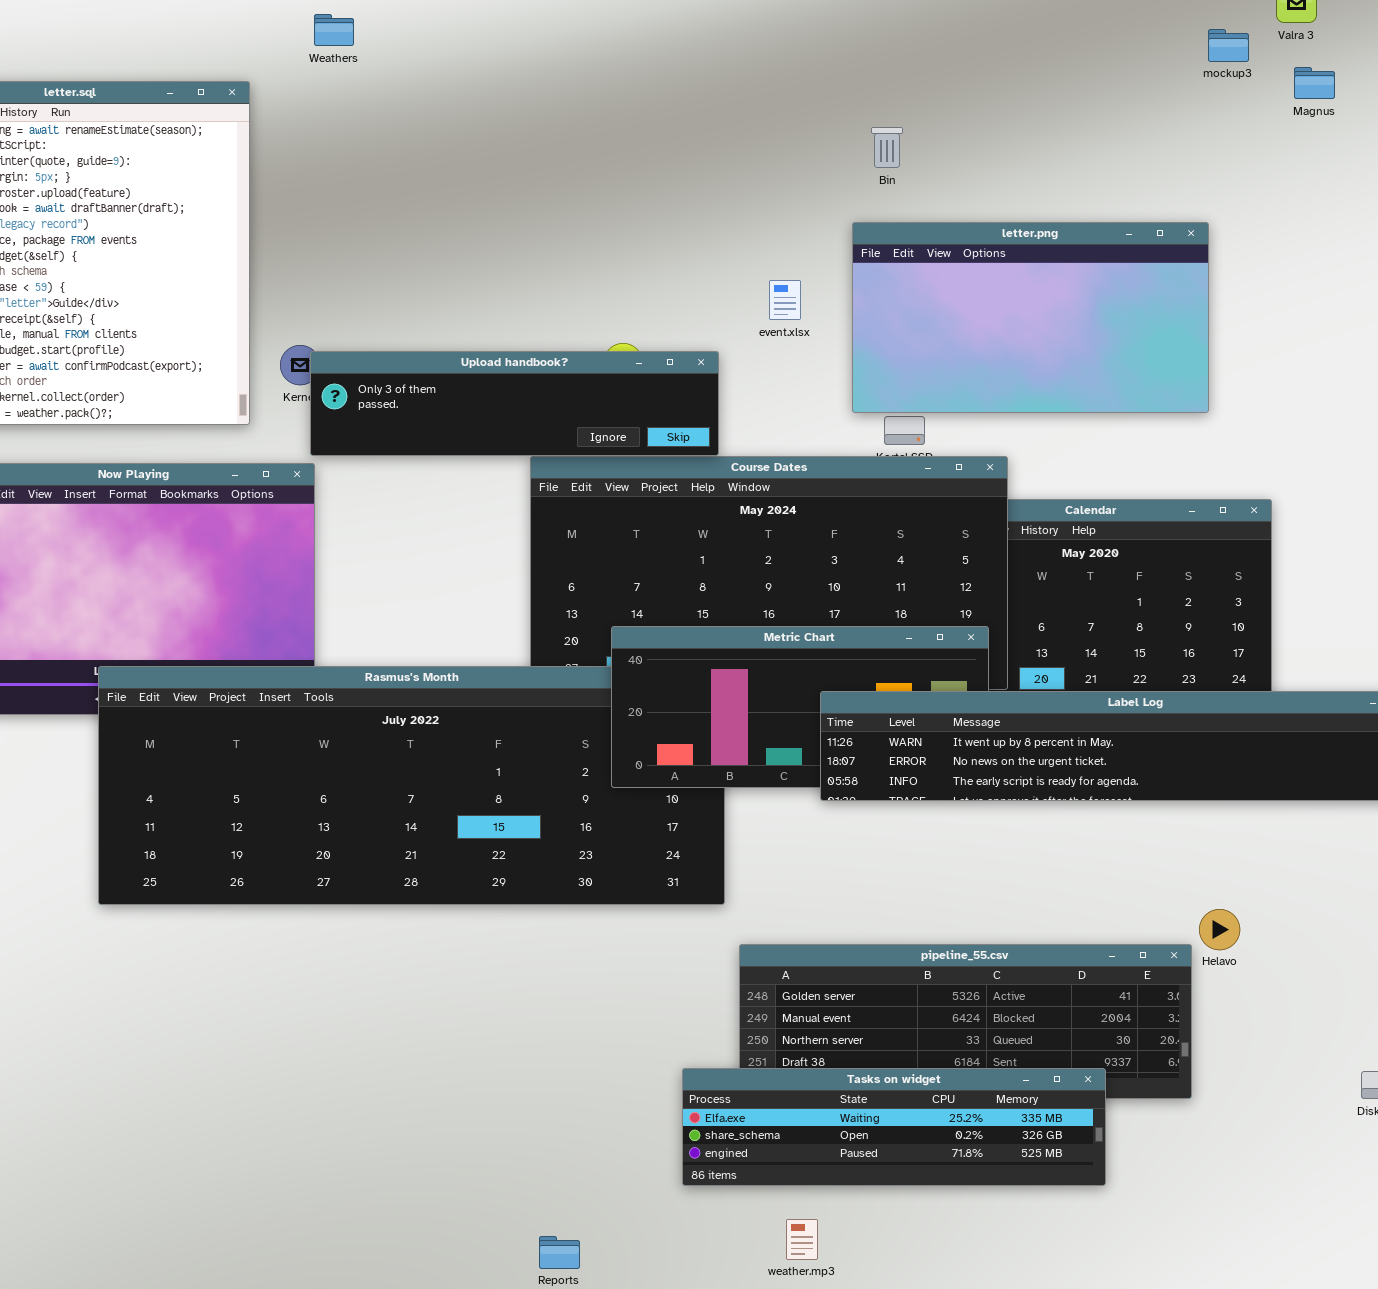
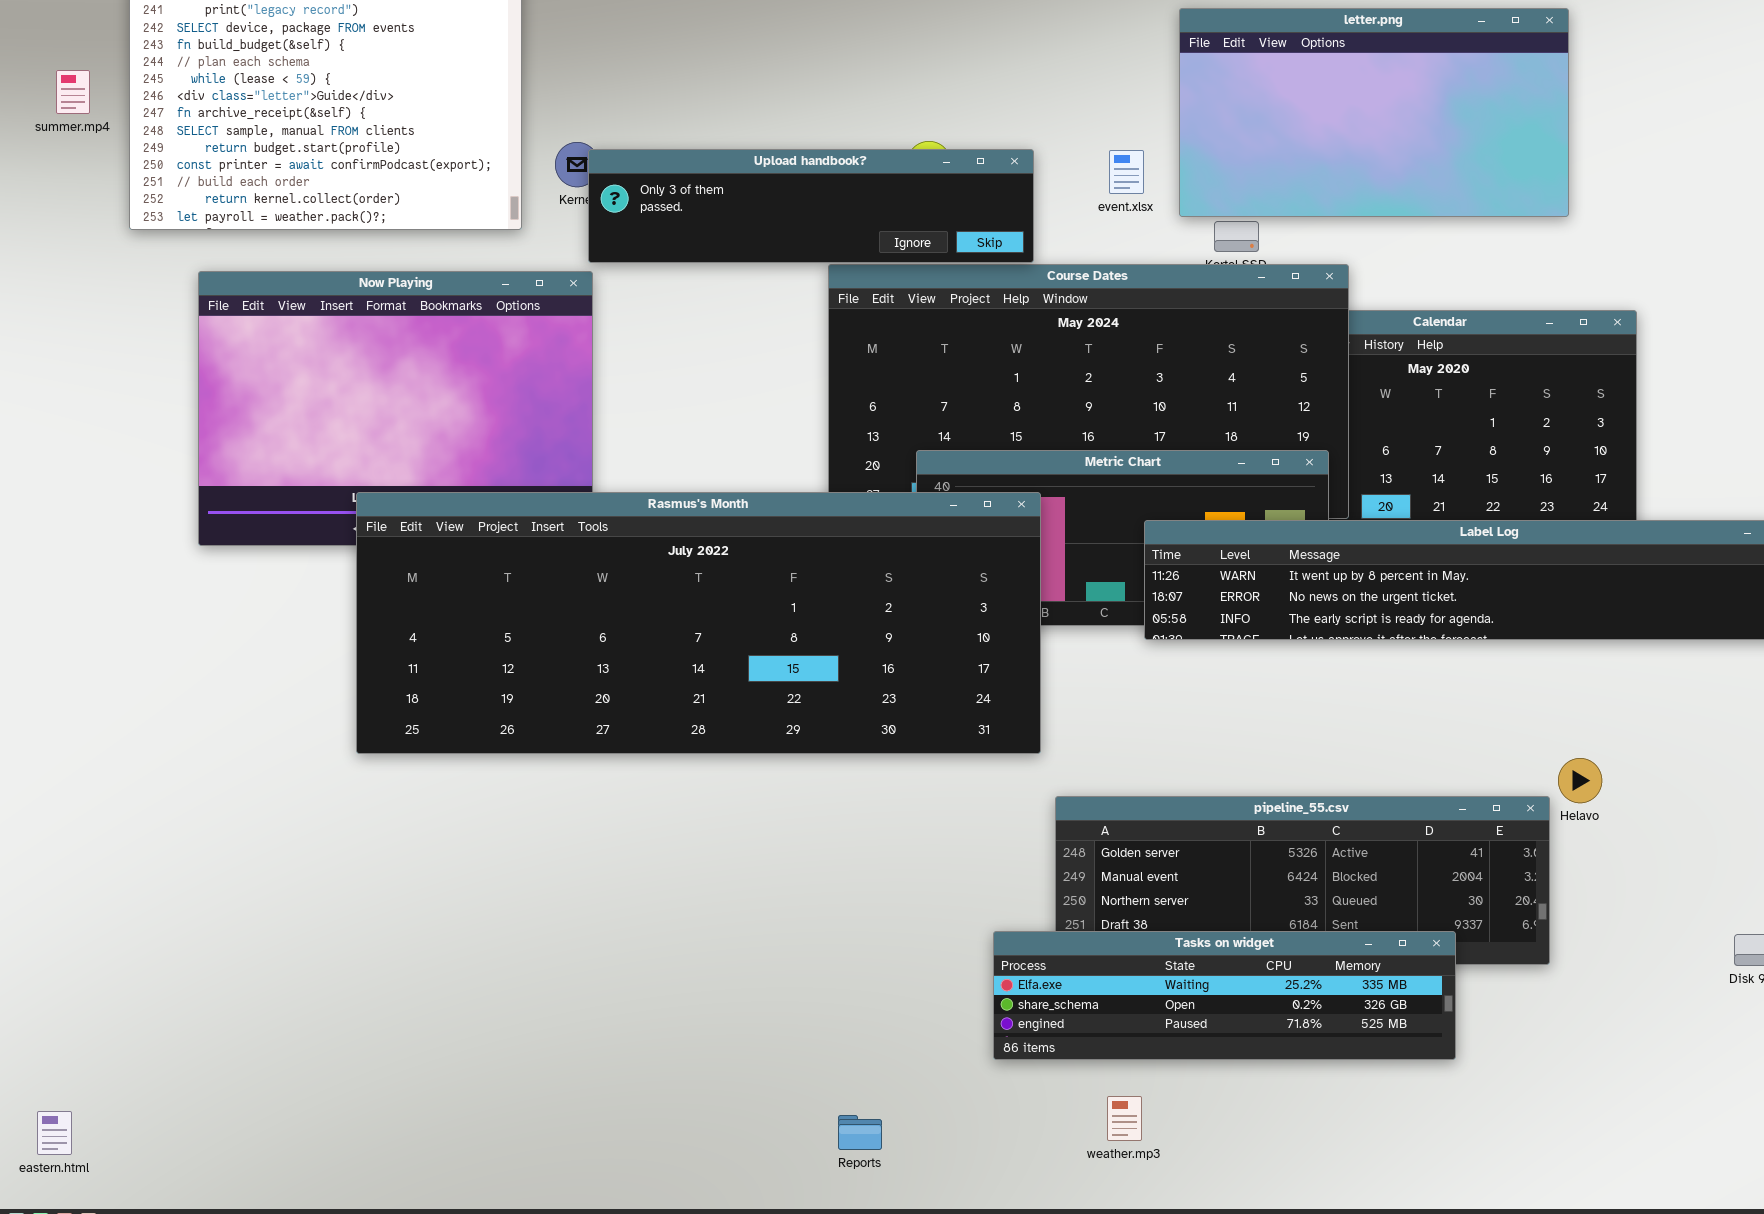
event.xlsx: [769,280,801,320] -> [1109,150,1144,194], moved
Rasmus's Month: [98,666,725,905] -> [356,492,1041,754], raised

